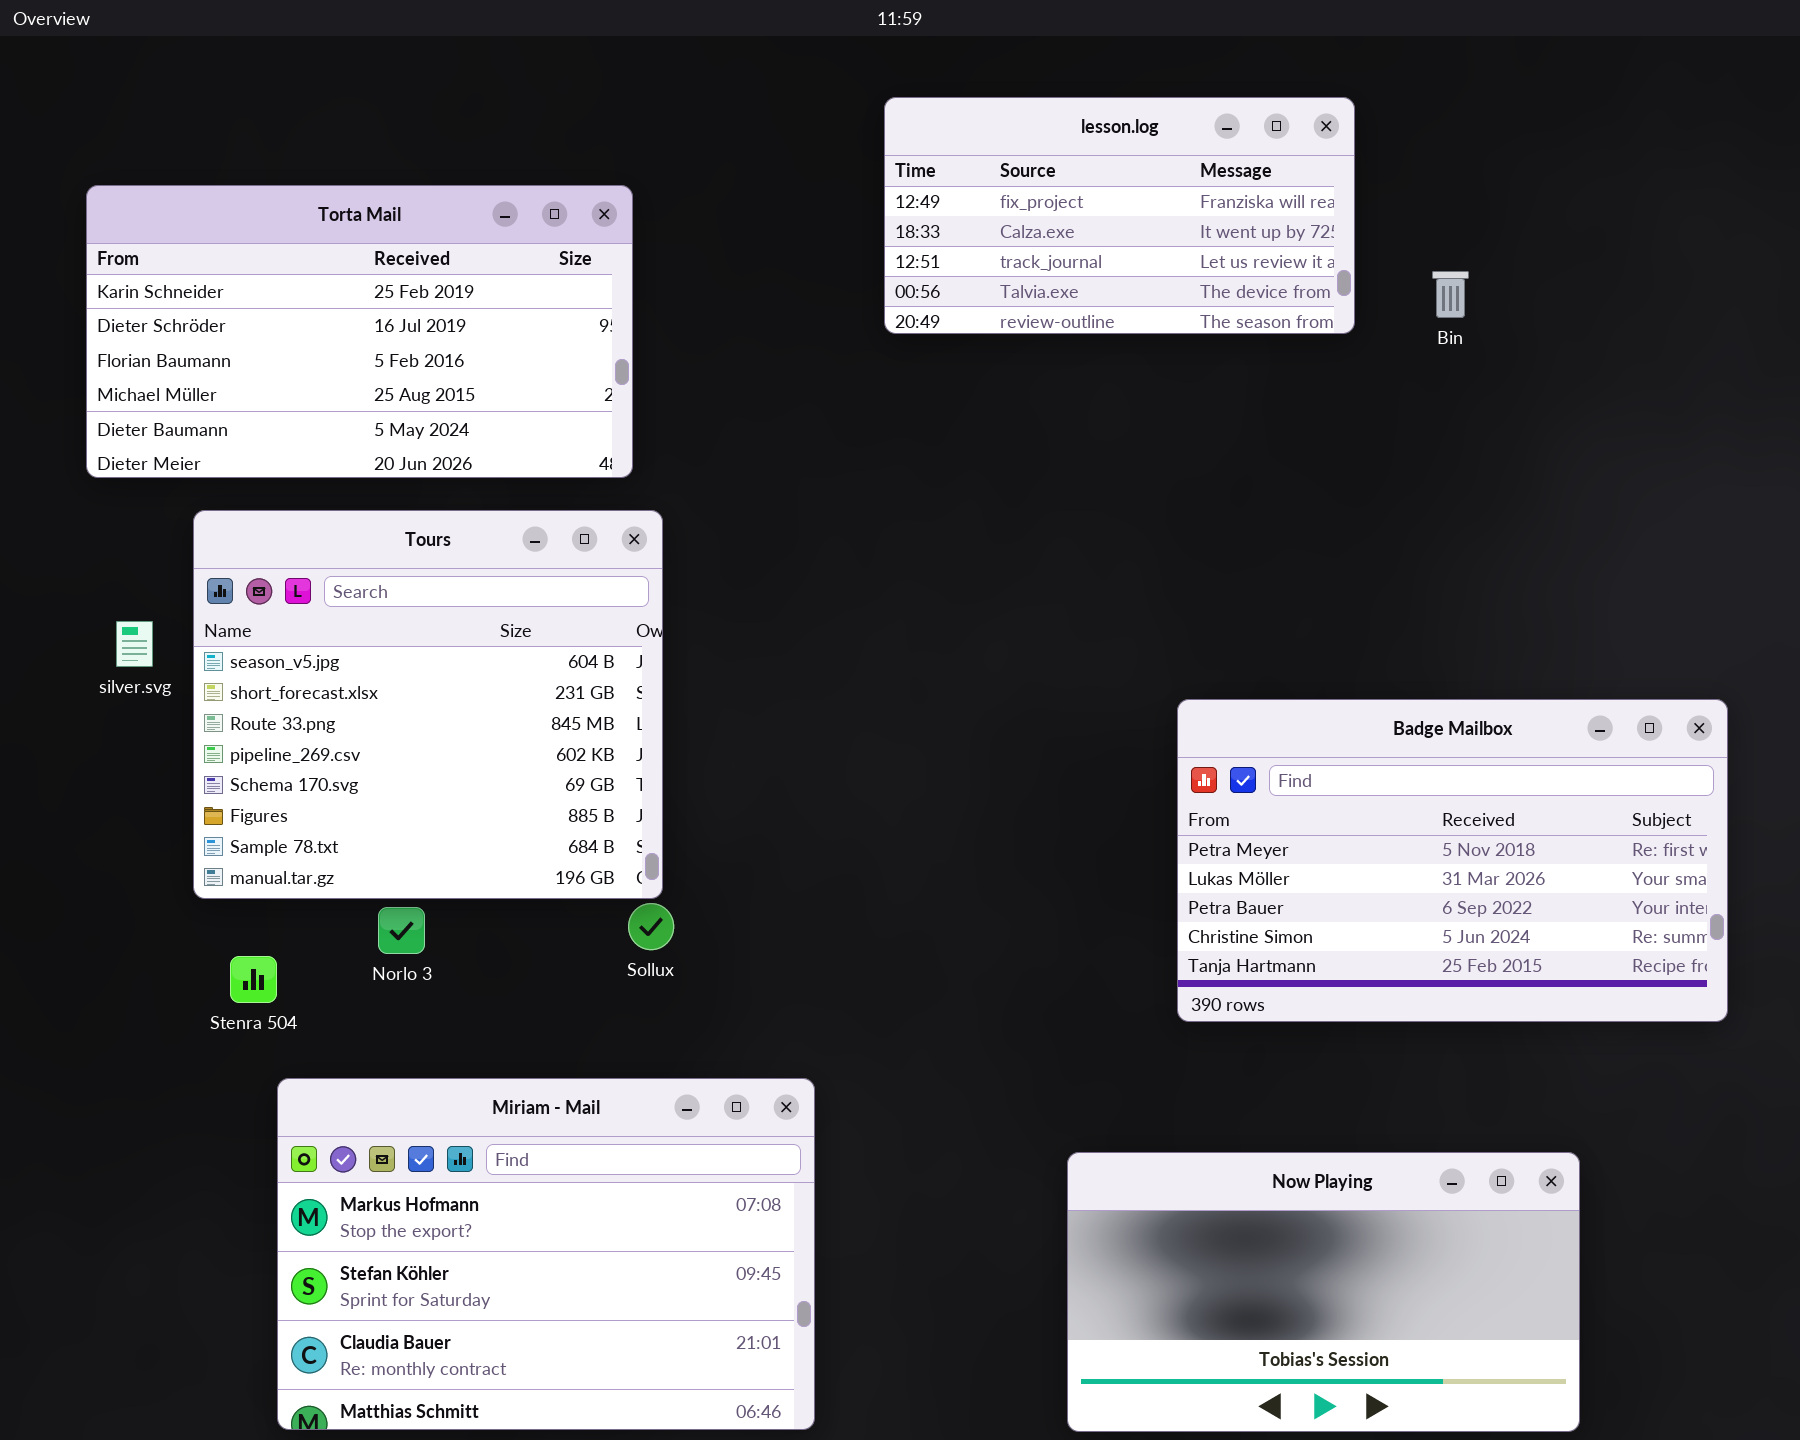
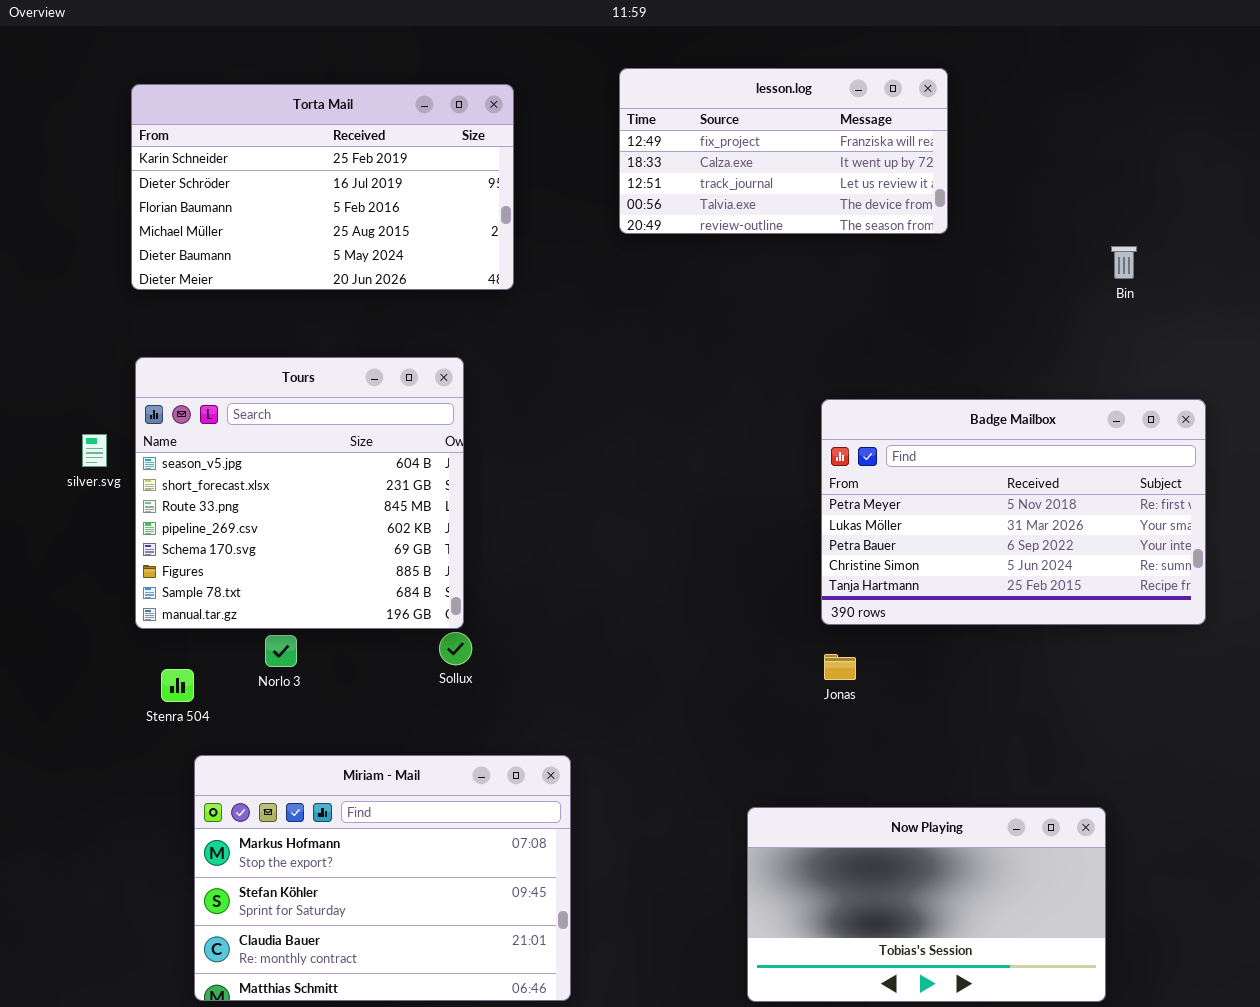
Torta Mail: [86,185,633,478] -> [131,84,514,290], moved
Bin: [1432,271,1469,318] -> [1111,246,1137,279], moved
Badge Mailbox: [1177,699,1728,1022] -> [821,399,1206,625], moved

